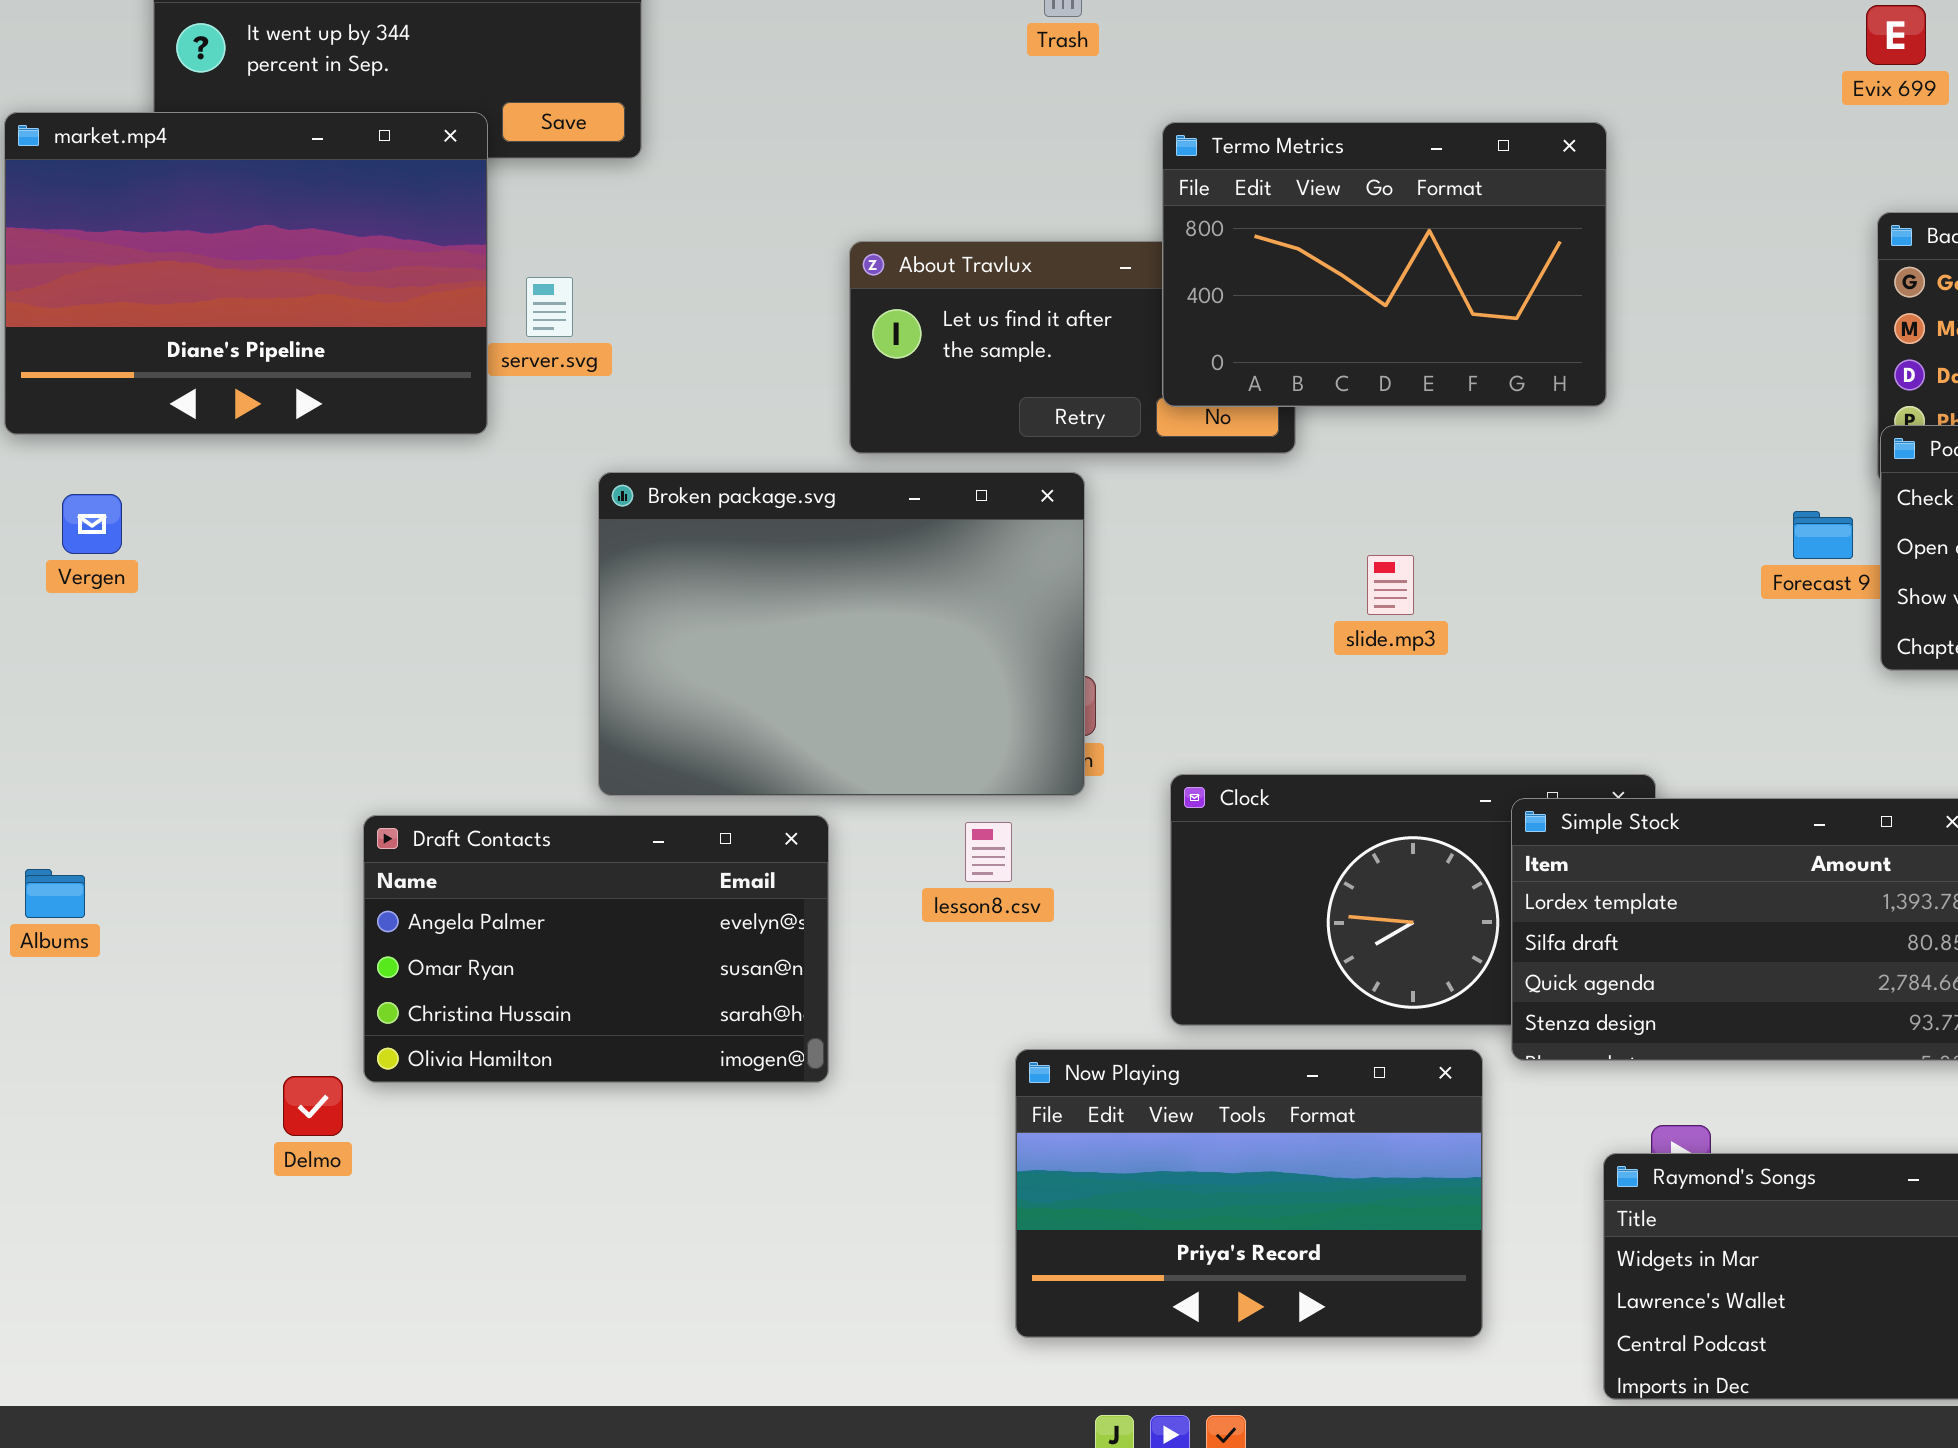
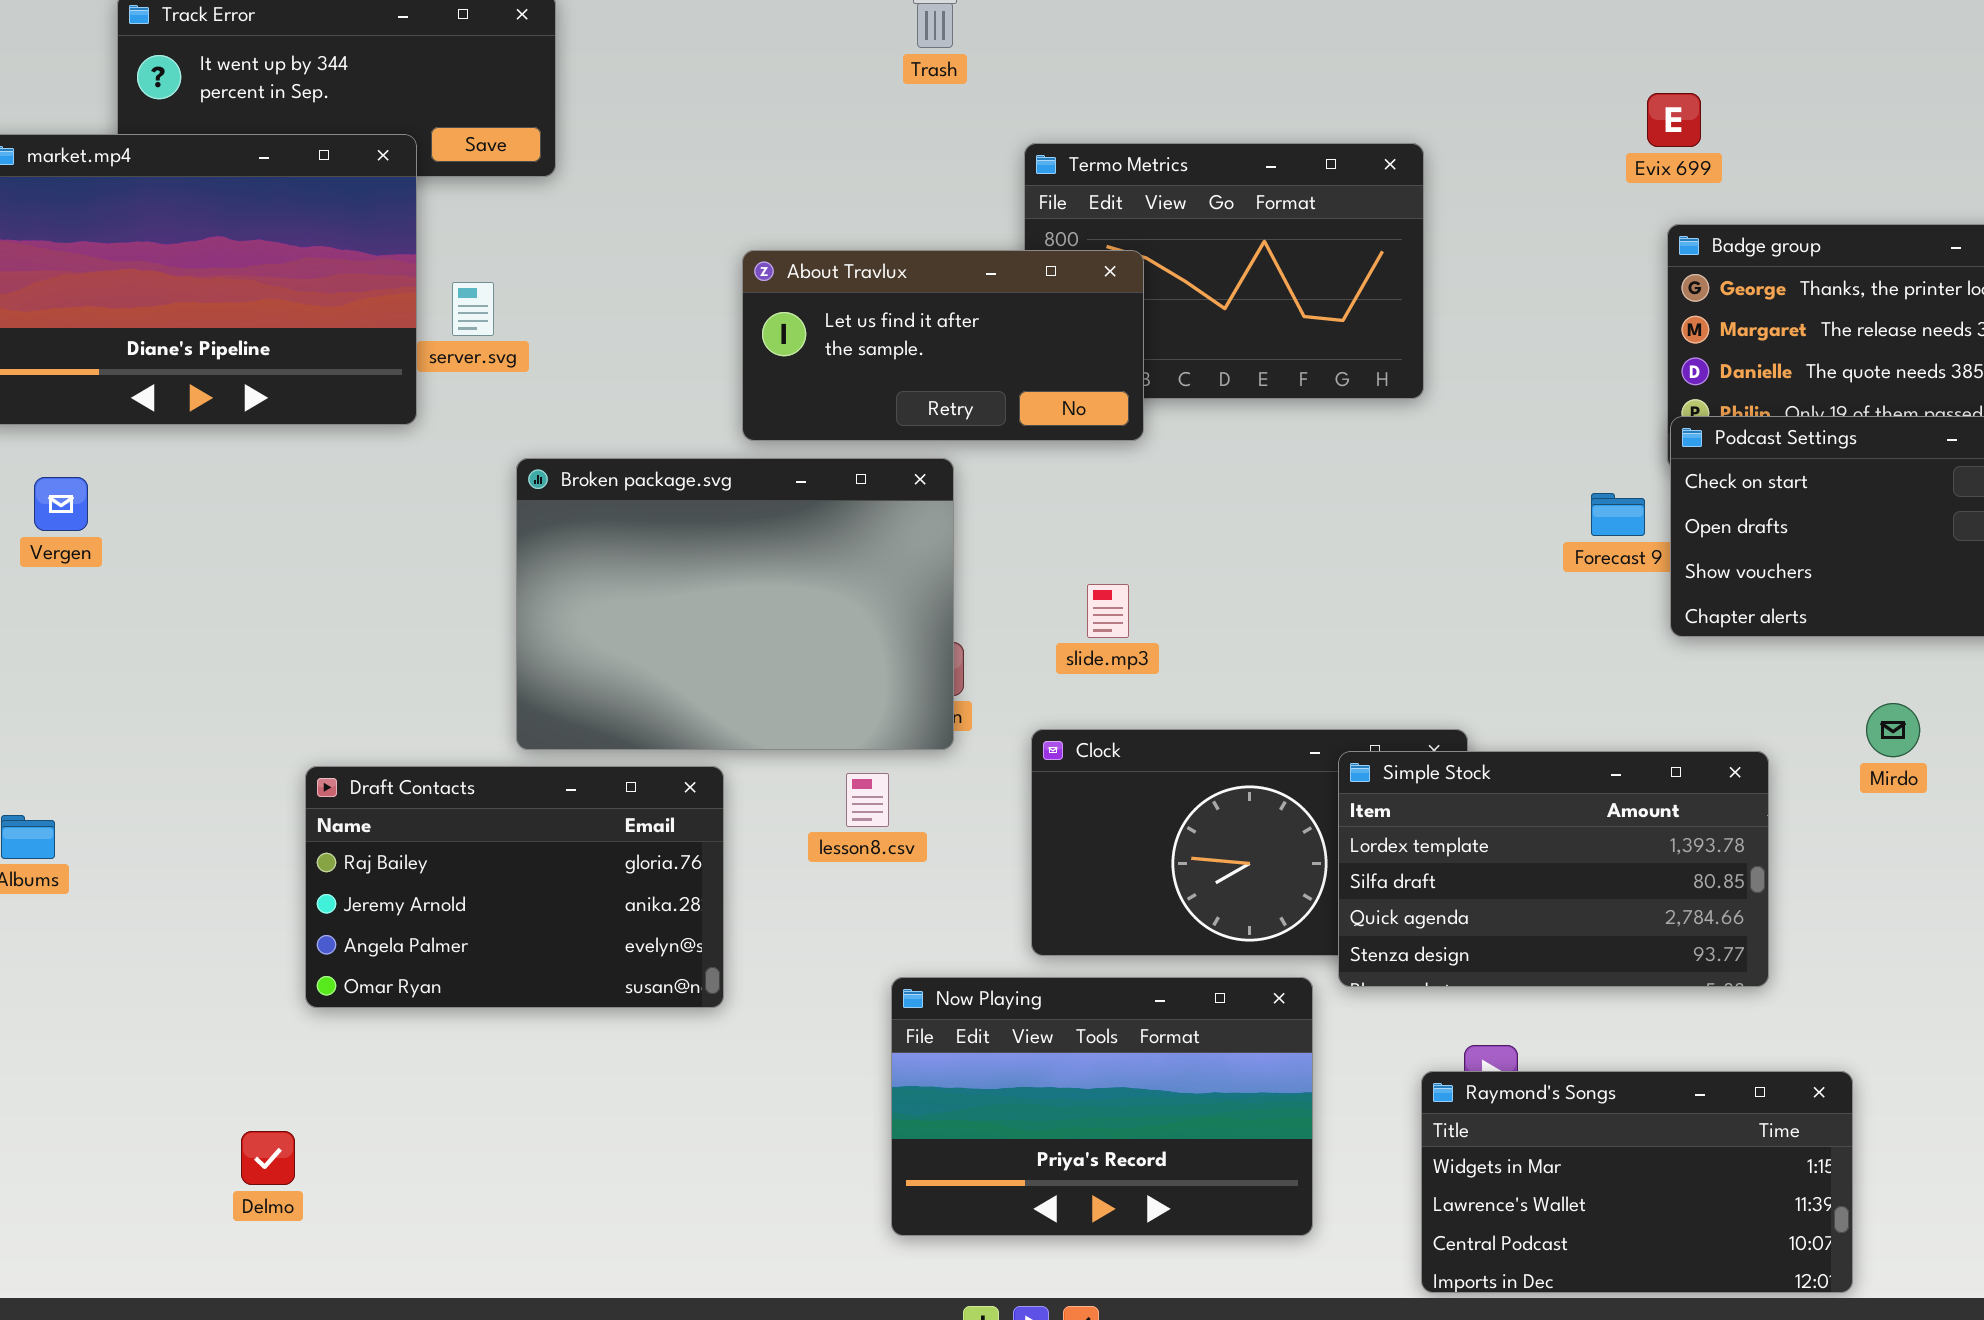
Evix 699: [1866,5,1926,65] -> [1647,93,1701,147], moved
About Travlux: [849,241,1296,454] -> [742,250,1144,441], raised
slide.mp3: [1367,555,1414,615] -> [1087,584,1129,638], moved
Draft Contacts: [363,815,829,1083] -> [305,766,724,1008], scrolled up 2 rows
Delmo: [283,1076,343,1136] -> [241,1131,295,1185], moved

